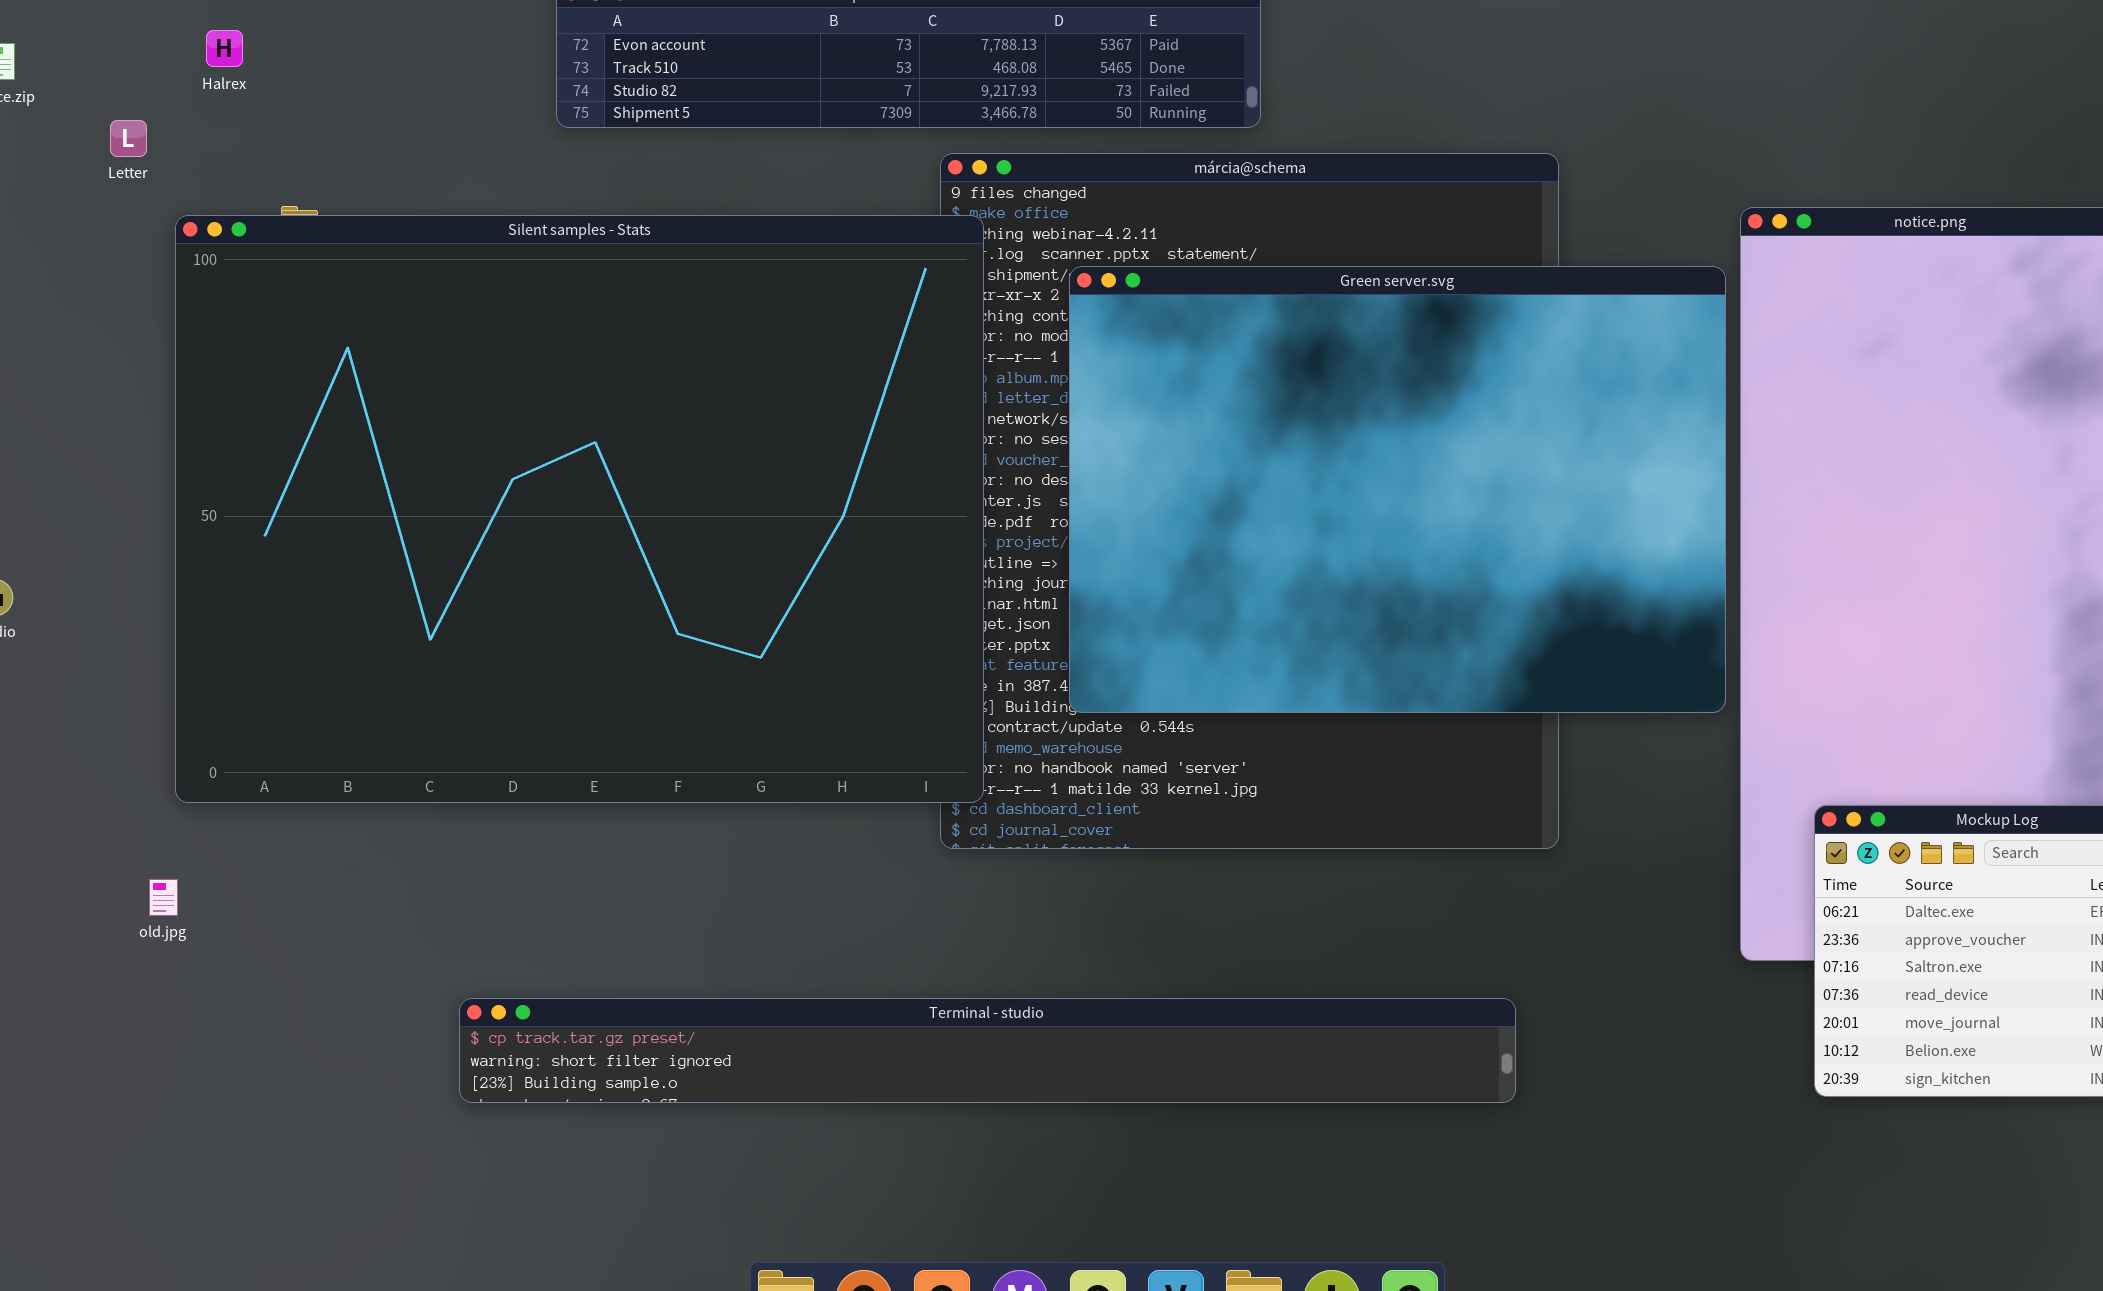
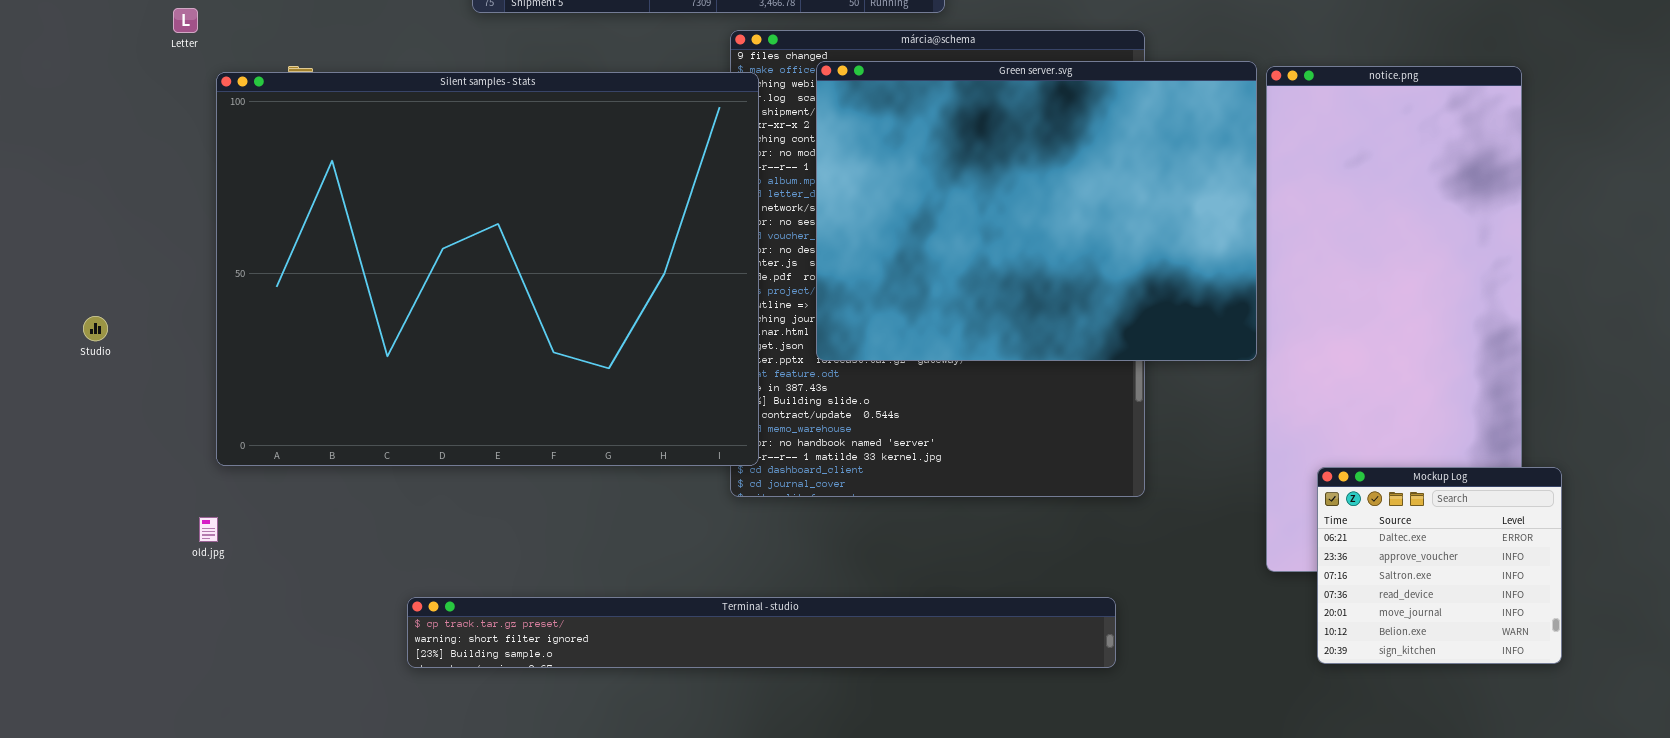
Green server.svg: [1069,266,1726,713] -> [816,61,1257,361], moved

